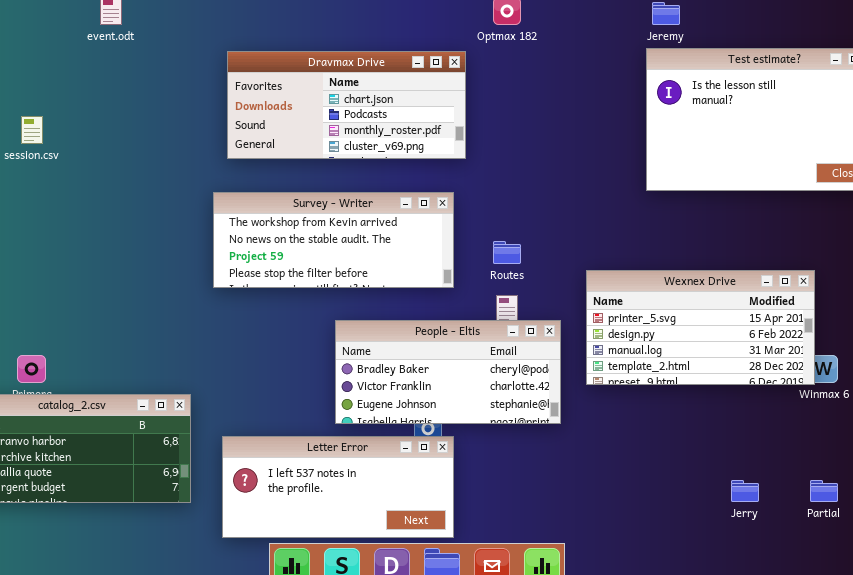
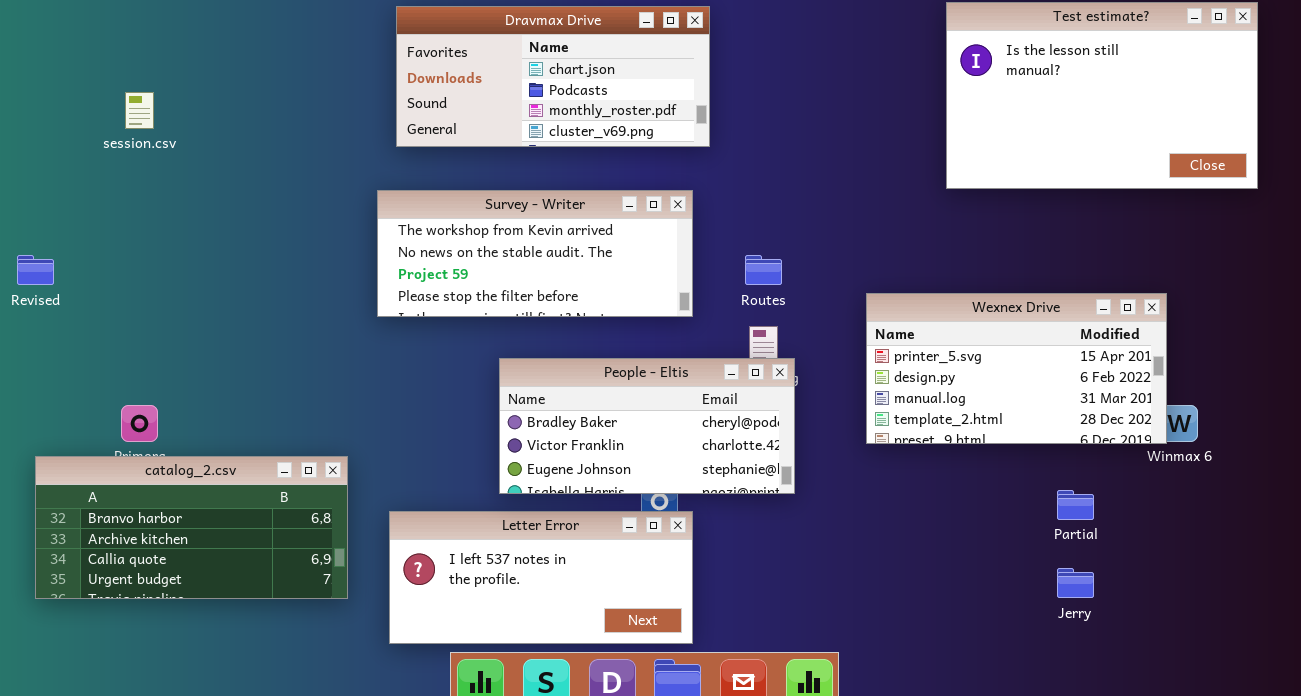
People - Eltis: [335,320,561,424] -> [499,358,795,494], moved
Partial: [810,480,838,502] -> [1057,490,1094,520], moved

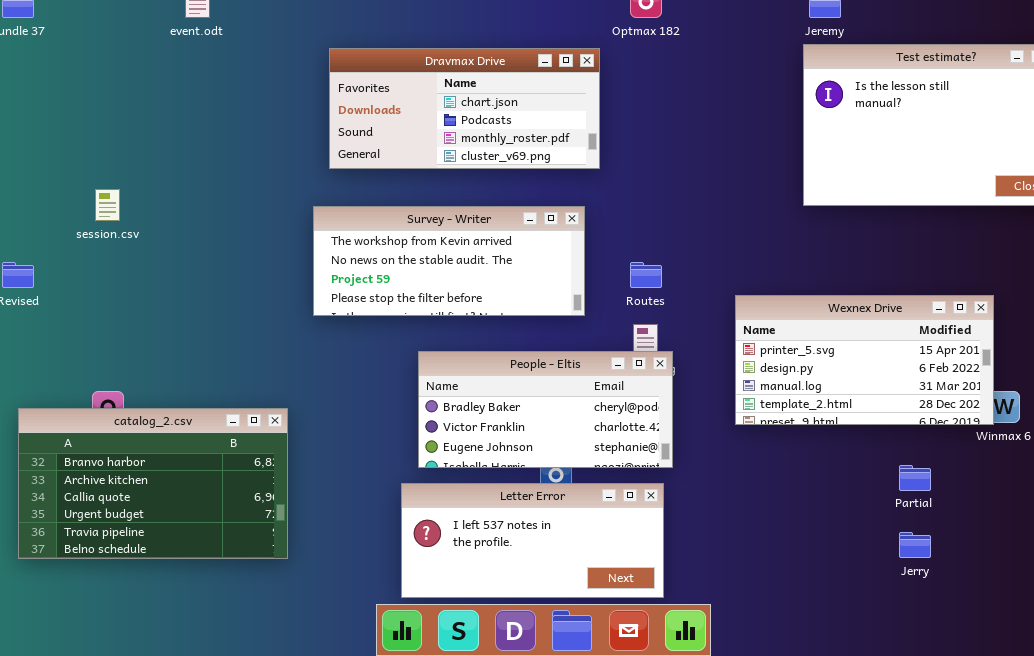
session.csv: [125,92,154,129] -> [95,189,120,221], moved
catalog_2.csv: [35,456,348,599] -> [18,408,288,559], resized
Letter Error: [389,511,693,644] -> [401,483,664,598], moved

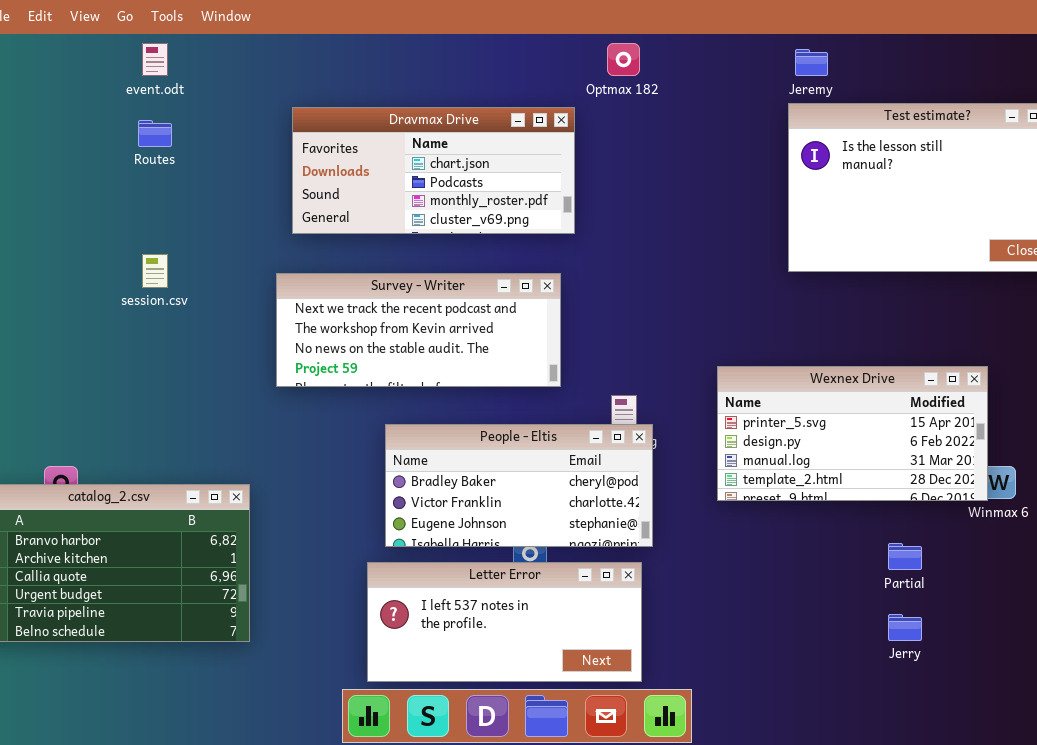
session.csv: [95,189,120,221] -> [142,254,168,288], moved
Survey - Writer: [313,206,585,316] -> [276,273,561,387], scrolled up 1 row
Routes: [630,262,662,288] -> [138,120,172,147], moved

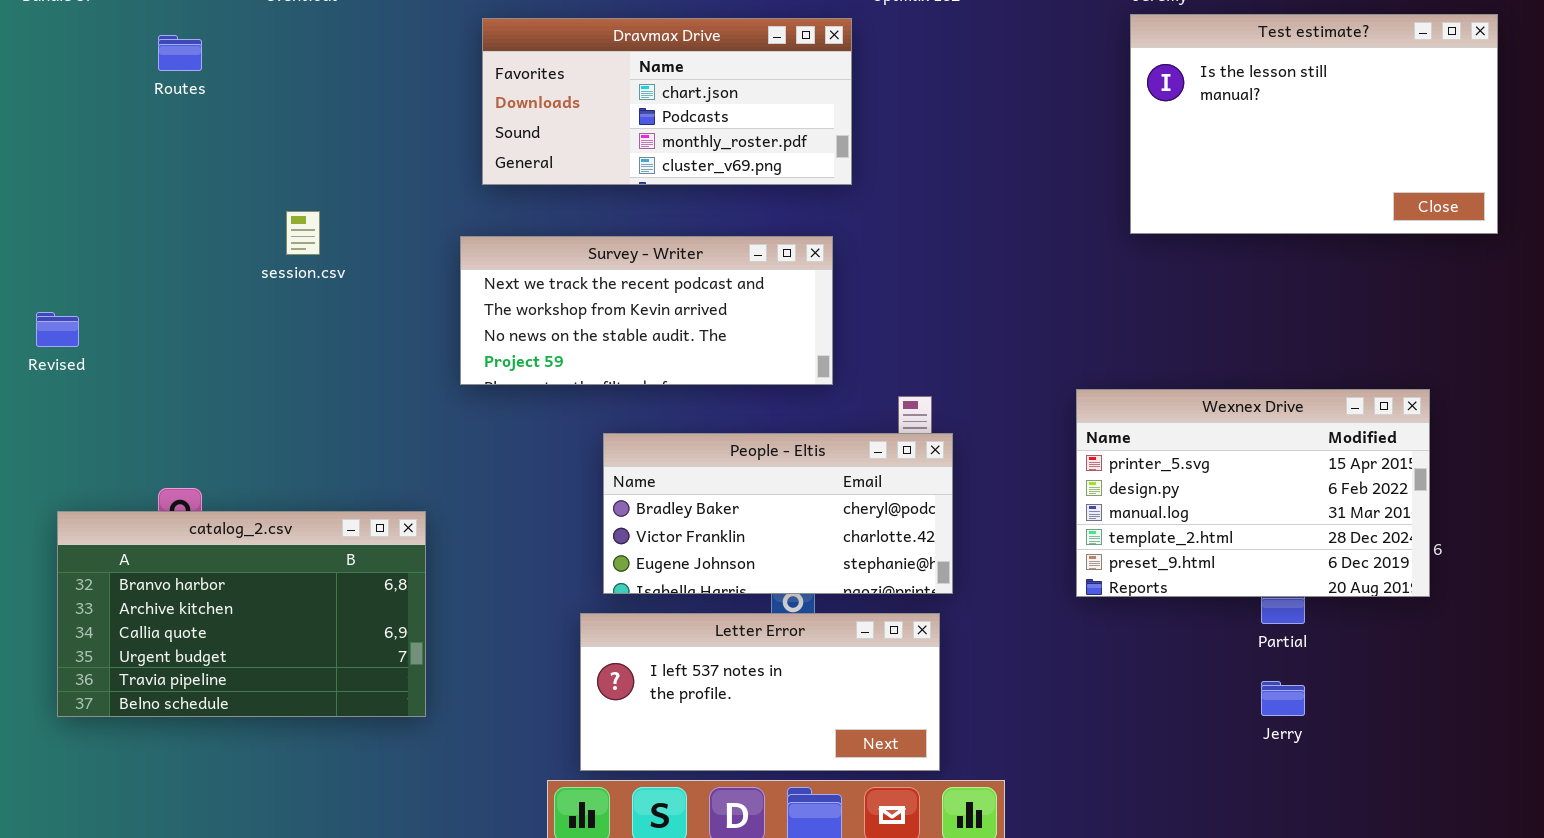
Routes: [138,120,172,147] -> [158,35,202,71], moved
Wexnex Drive: [717,366,988,501] -> [1076,389,1430,597], moved, resized

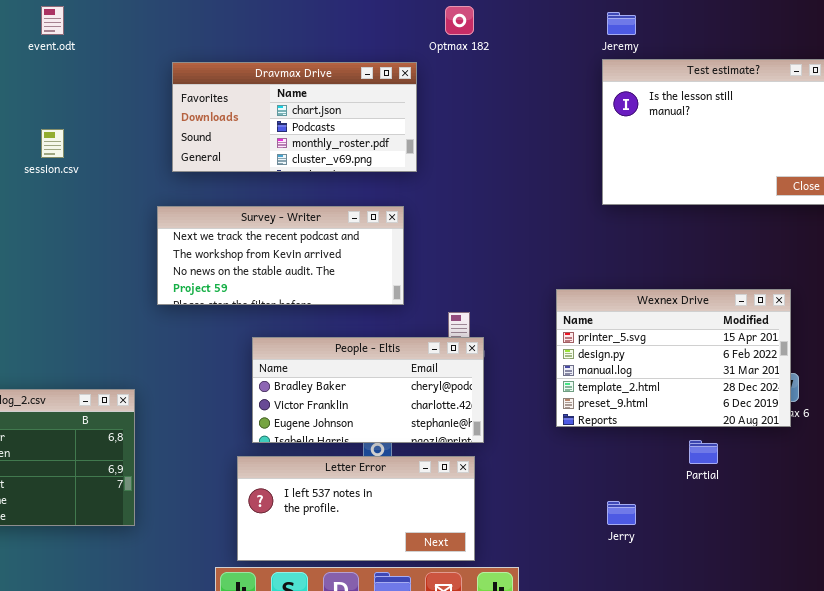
session.csv: [286,211,320,255] -> [41,129,64,158], moved
Wexnex Drive: [1076,389,1430,597] -> [556,289,791,427], moved
Jerry: [1261,681,1305,716] -> [607,501,636,525], moved

